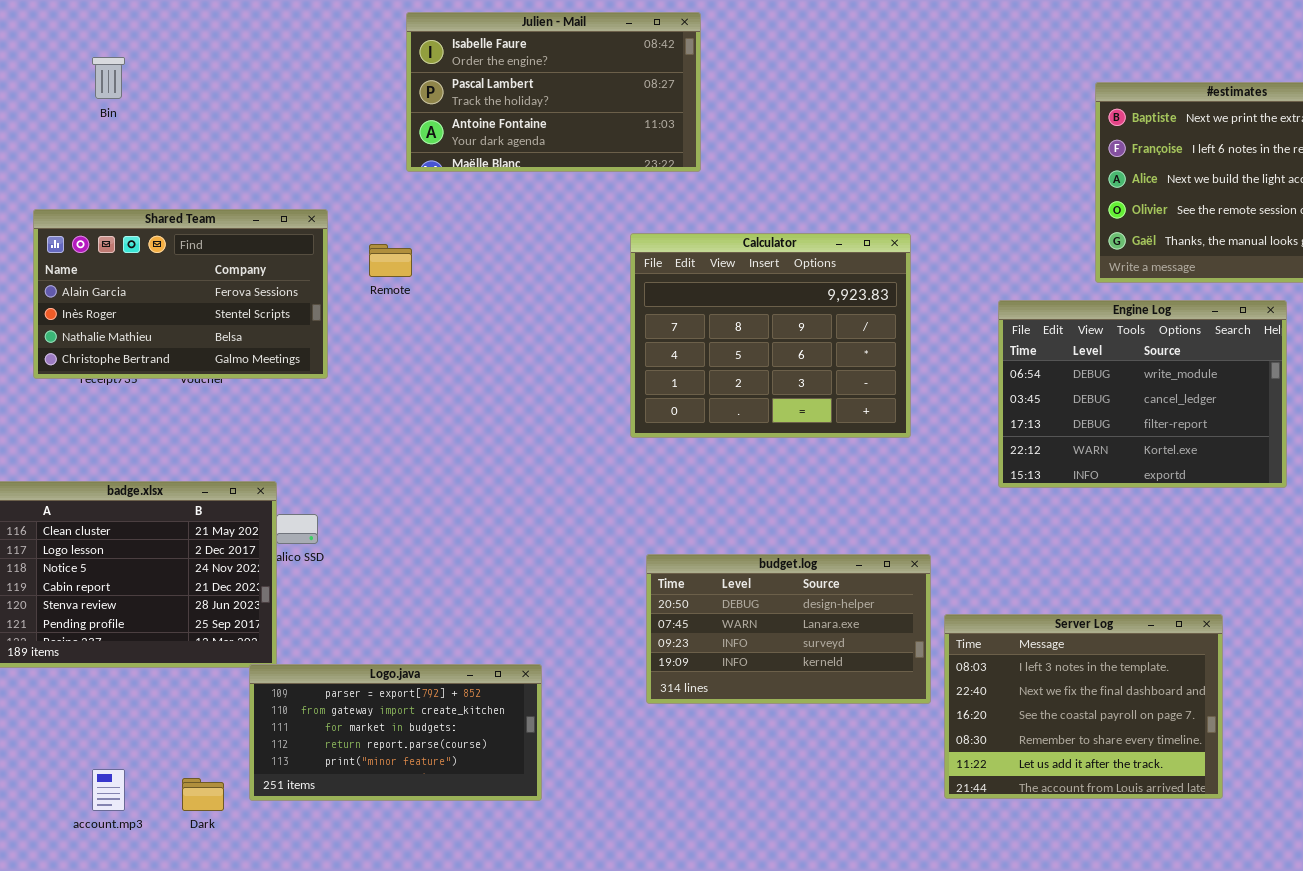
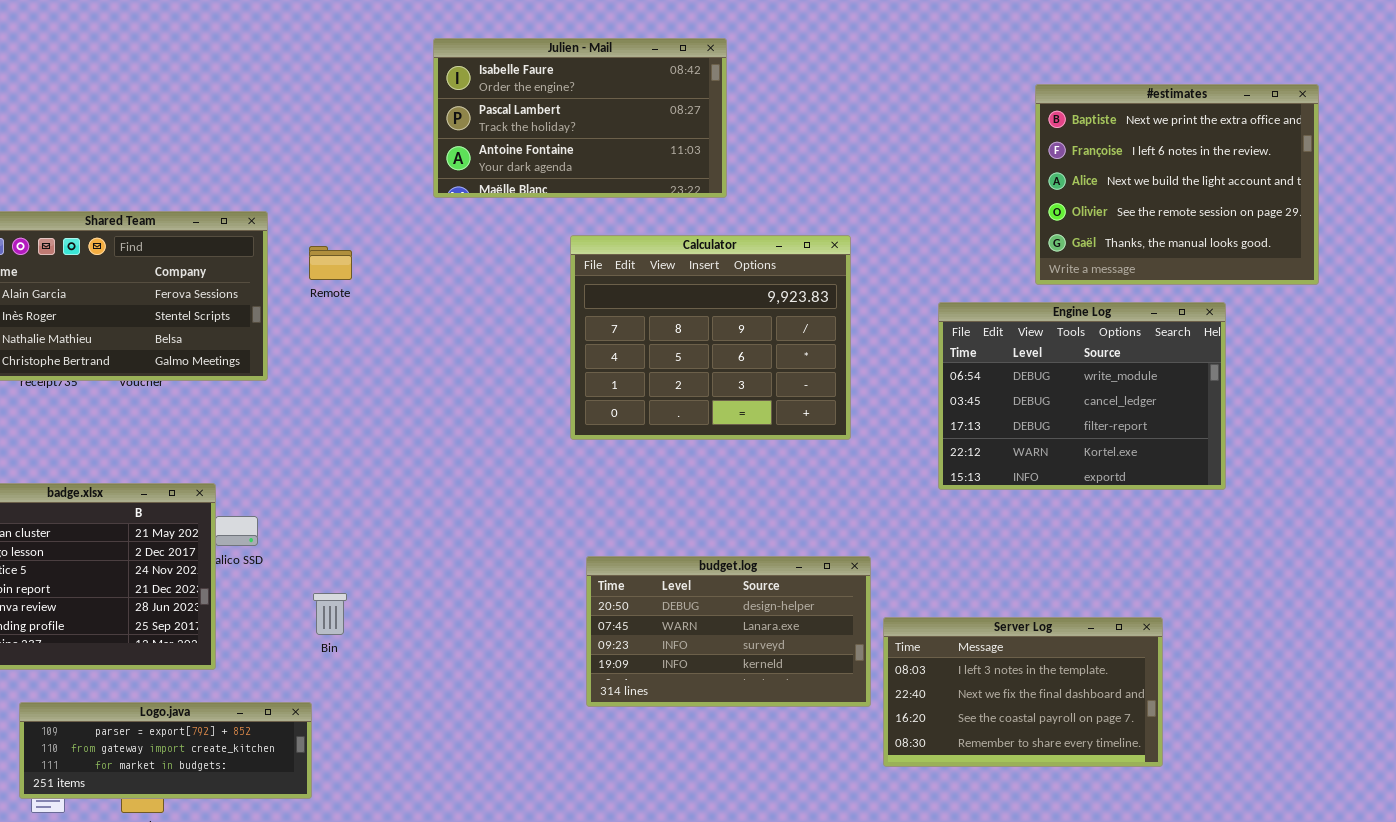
Julien - Mail: [406,12,701,172] -> [433,38,727,198], moved
Bin: [92,57,125,99] -> [313,593,347,635], moved
Server Log: [944,614,1223,799] -> [883,617,1163,767], resized
Logo.java: [249,664,542,801] -> [19,702,312,799], moved, resized

